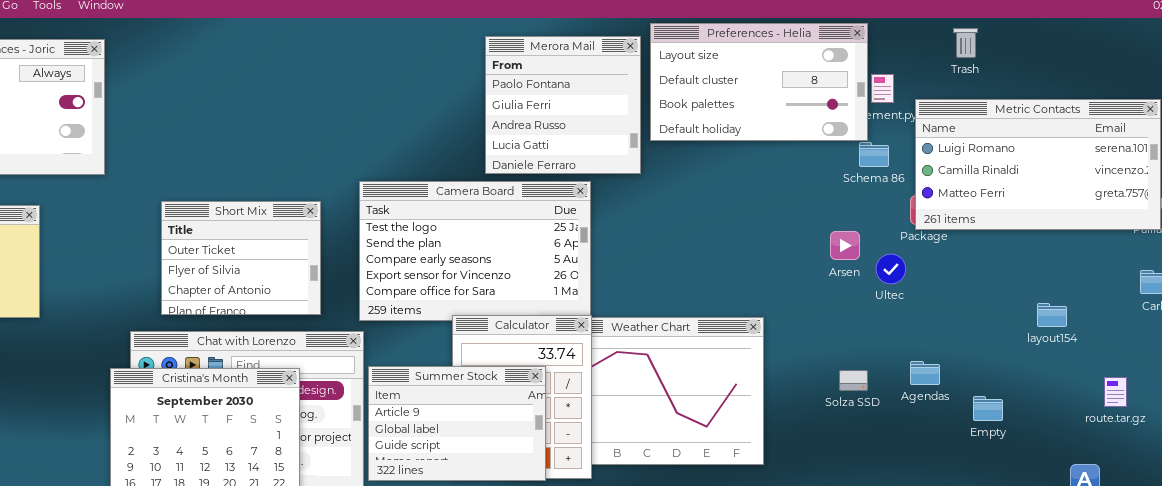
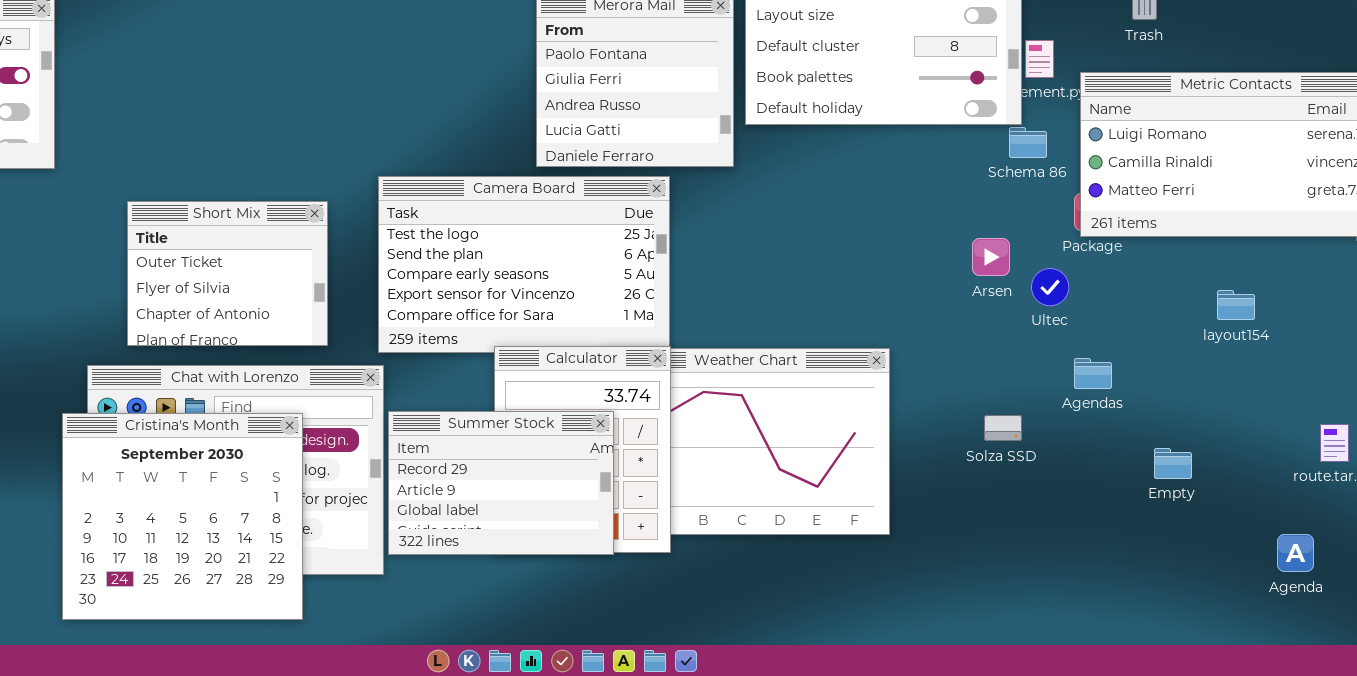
layout154: [1037,303,1067,327] -> [1217,290,1255,320], moved
Agendas: [910,361,940,385] -> [1074,358,1112,389], moved
Summer Stock: [368,366,546,481] -> [388,411,614,555], scrolled up 1 row

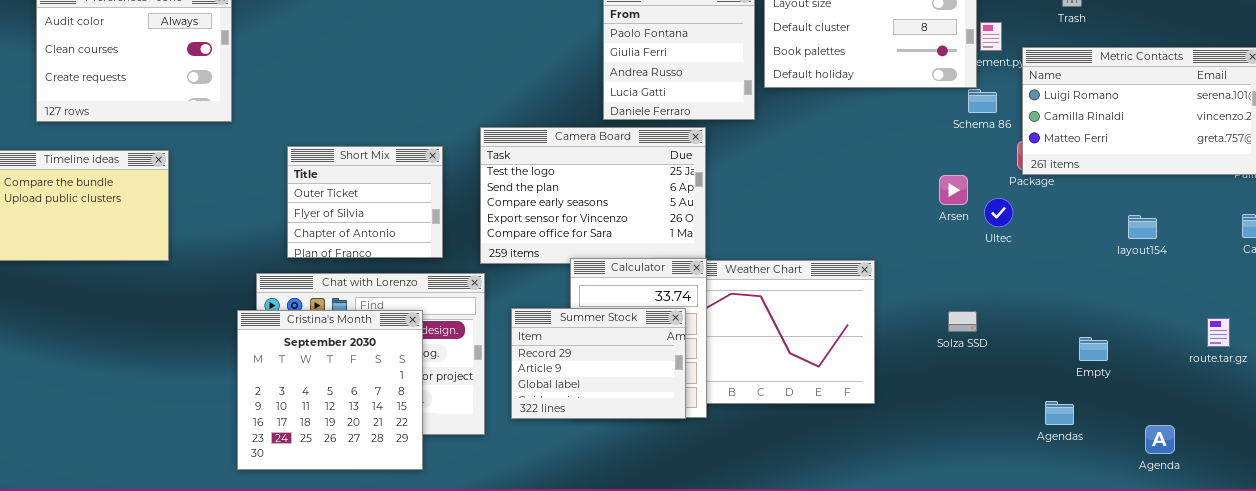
Agendas: [1074,358,1112,389] -> [1045,401,1074,425], moved
Summer Stock: [388,411,614,555] -> [511,308,686,419], moved
Agenda: [1277,534,1314,572] -> [1145,425,1175,454], moved

